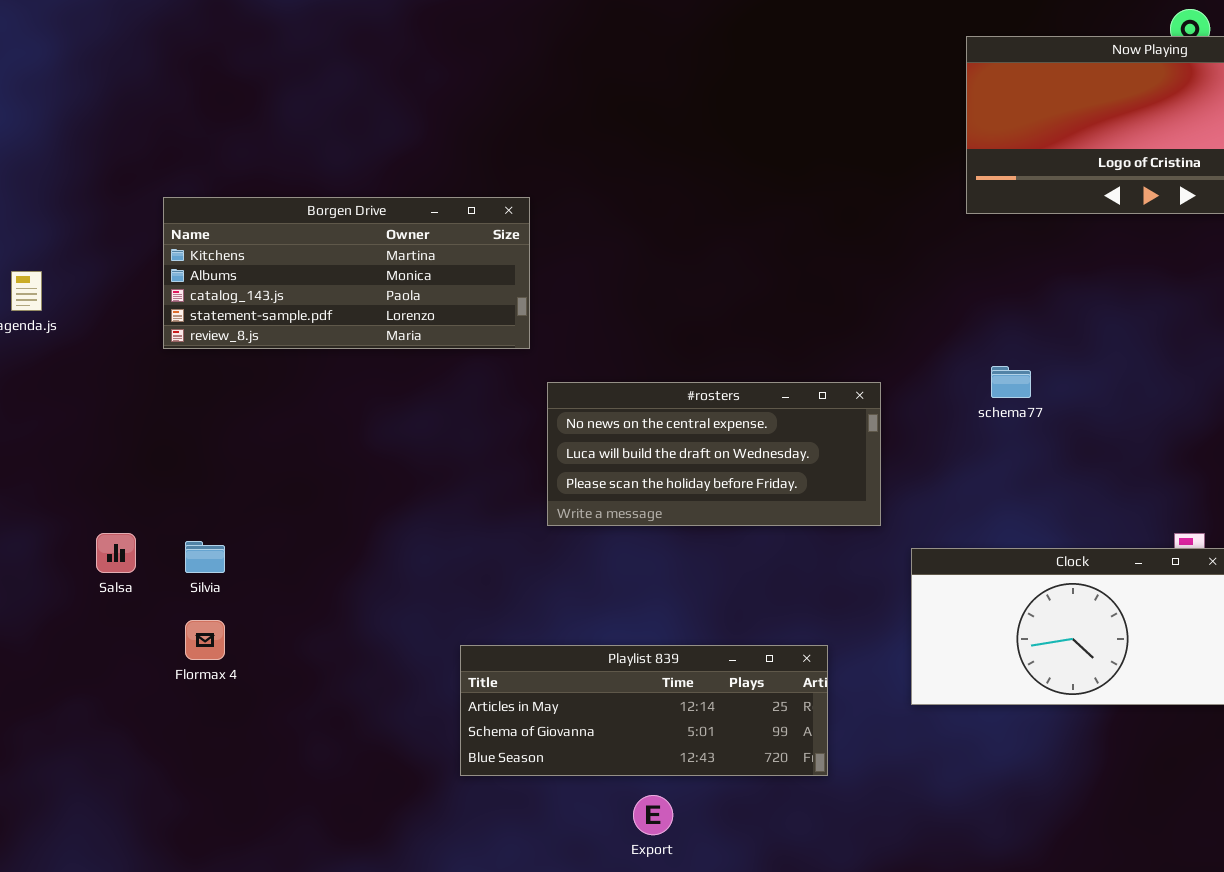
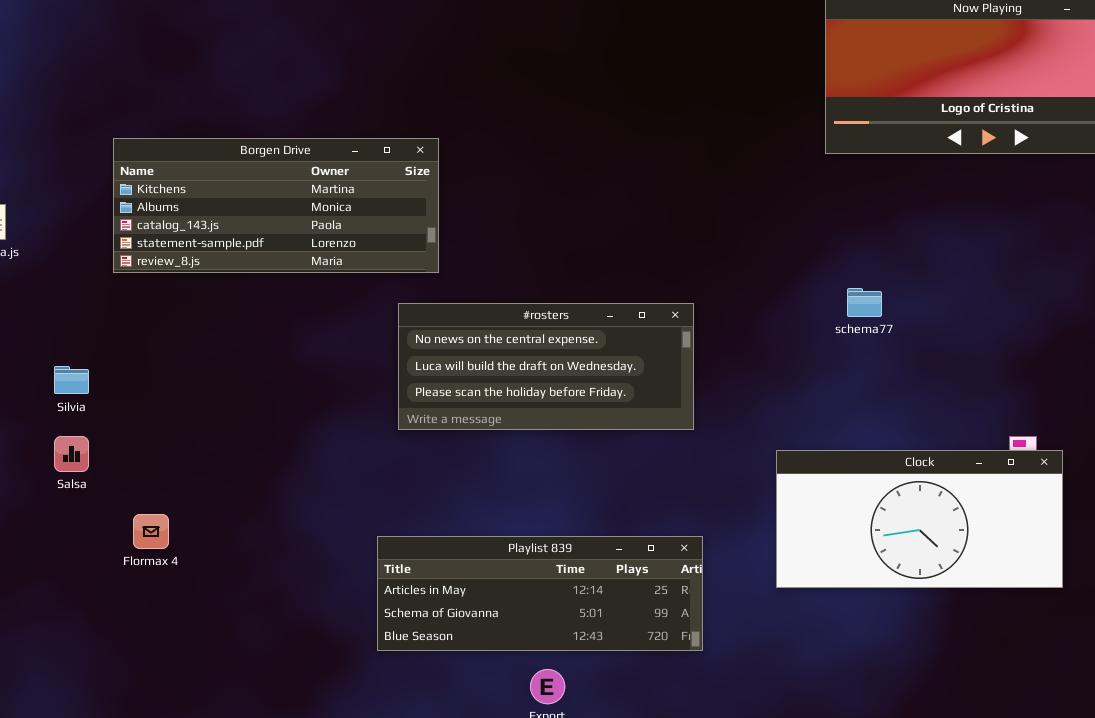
#rosters: [547,382,881,526] -> [398,303,694,430], moved
Silvia: [185,541,225,573] -> [54,366,89,394], moved

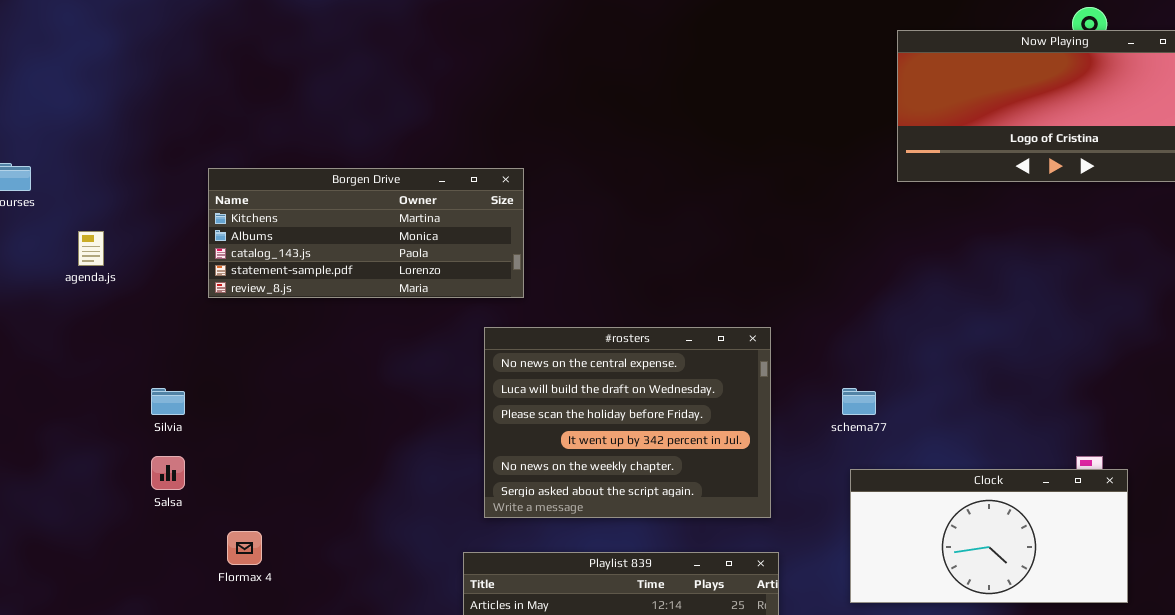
schema77: [847,288,882,317] -> [842,388,876,415], moved
#rosters: [398,303,694,430] -> [484,327,771,518], resized

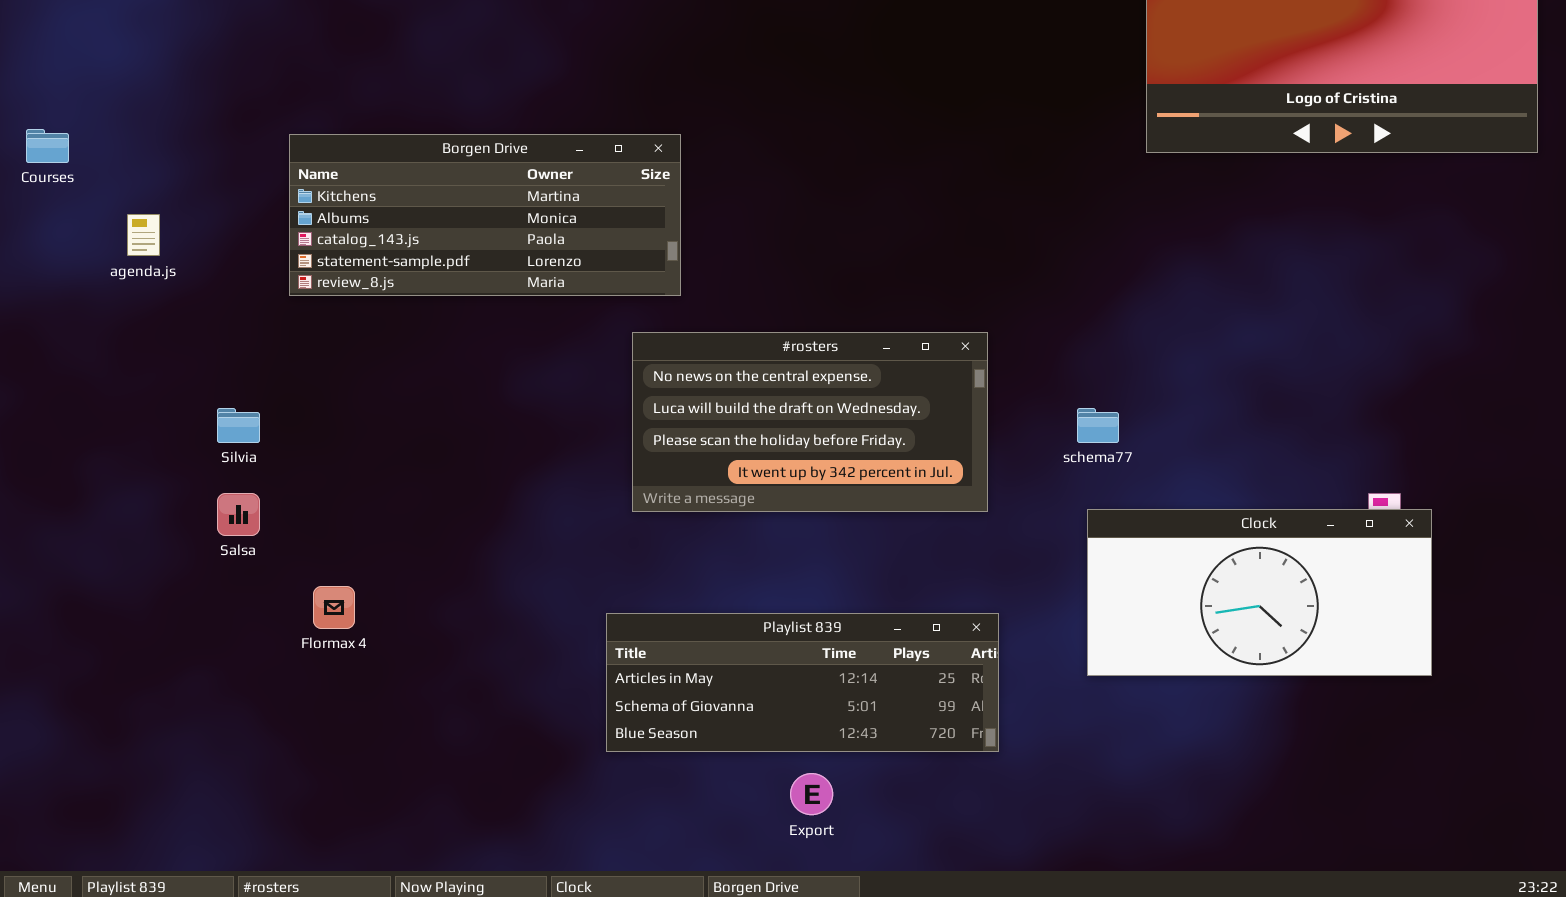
#rosters: [484,327,771,518] -> [632,332,988,512], resized

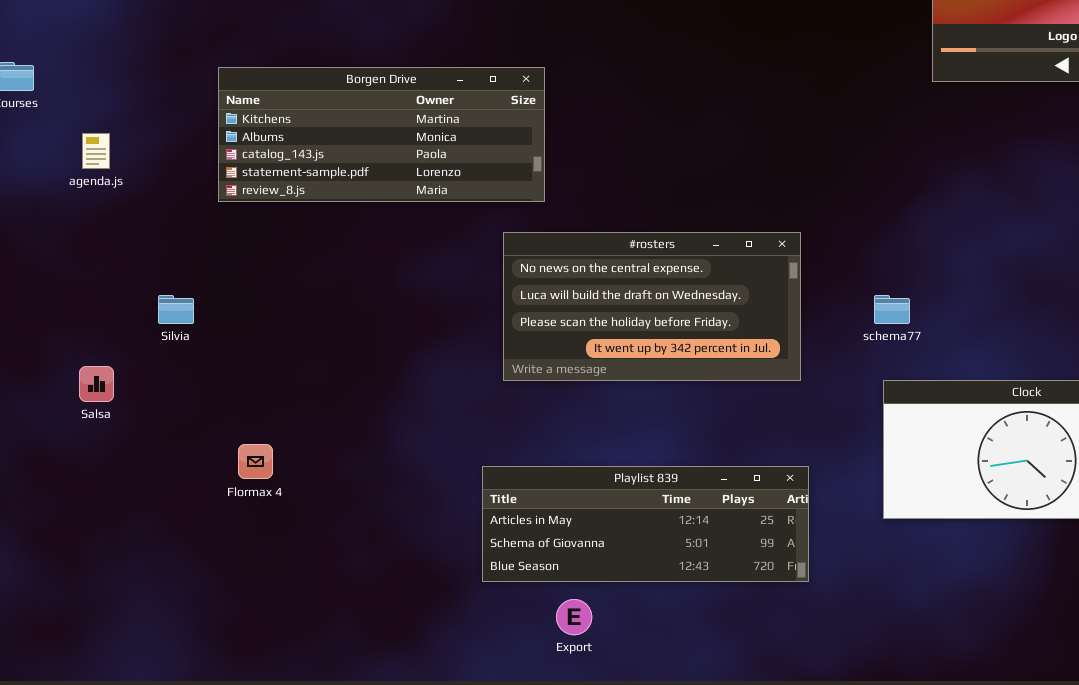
Salsa: [217,493,260,536] -> [79,366,114,402], moved
Export: [790,773,833,815] -> [556,599,592,635], moved

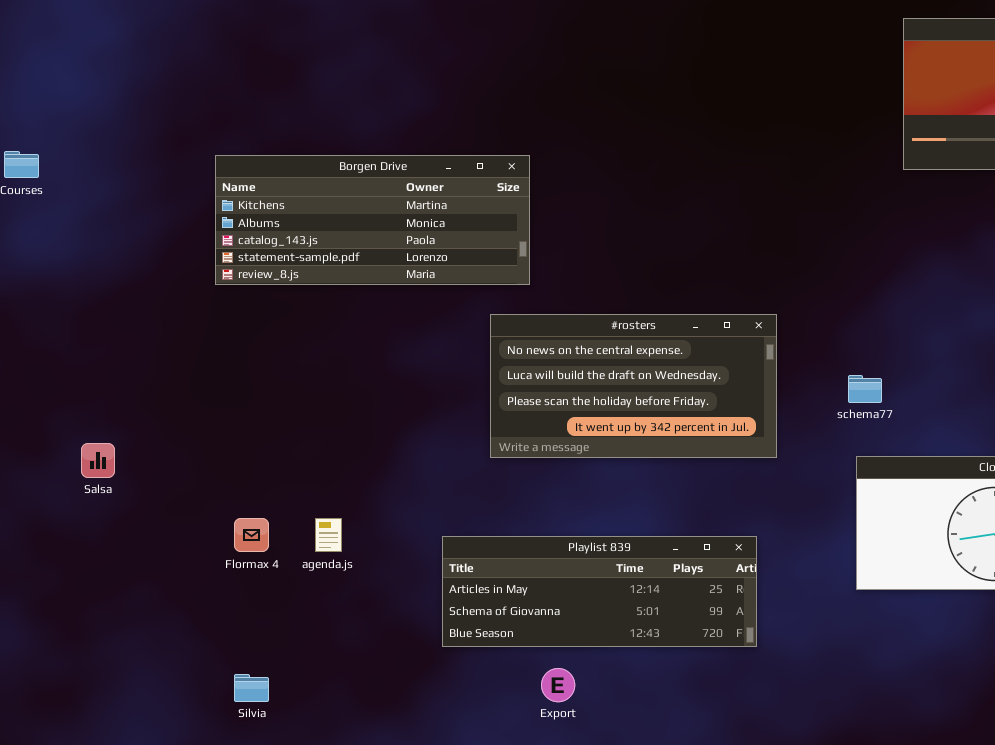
agenda.js: [82,133,110,169] -> [315,518,342,552], moved
Silvia: [158,295,194,324] -> [234,674,269,702], moved
Playlist 839: [482,466,809,582] -> [442,536,757,647], moved

